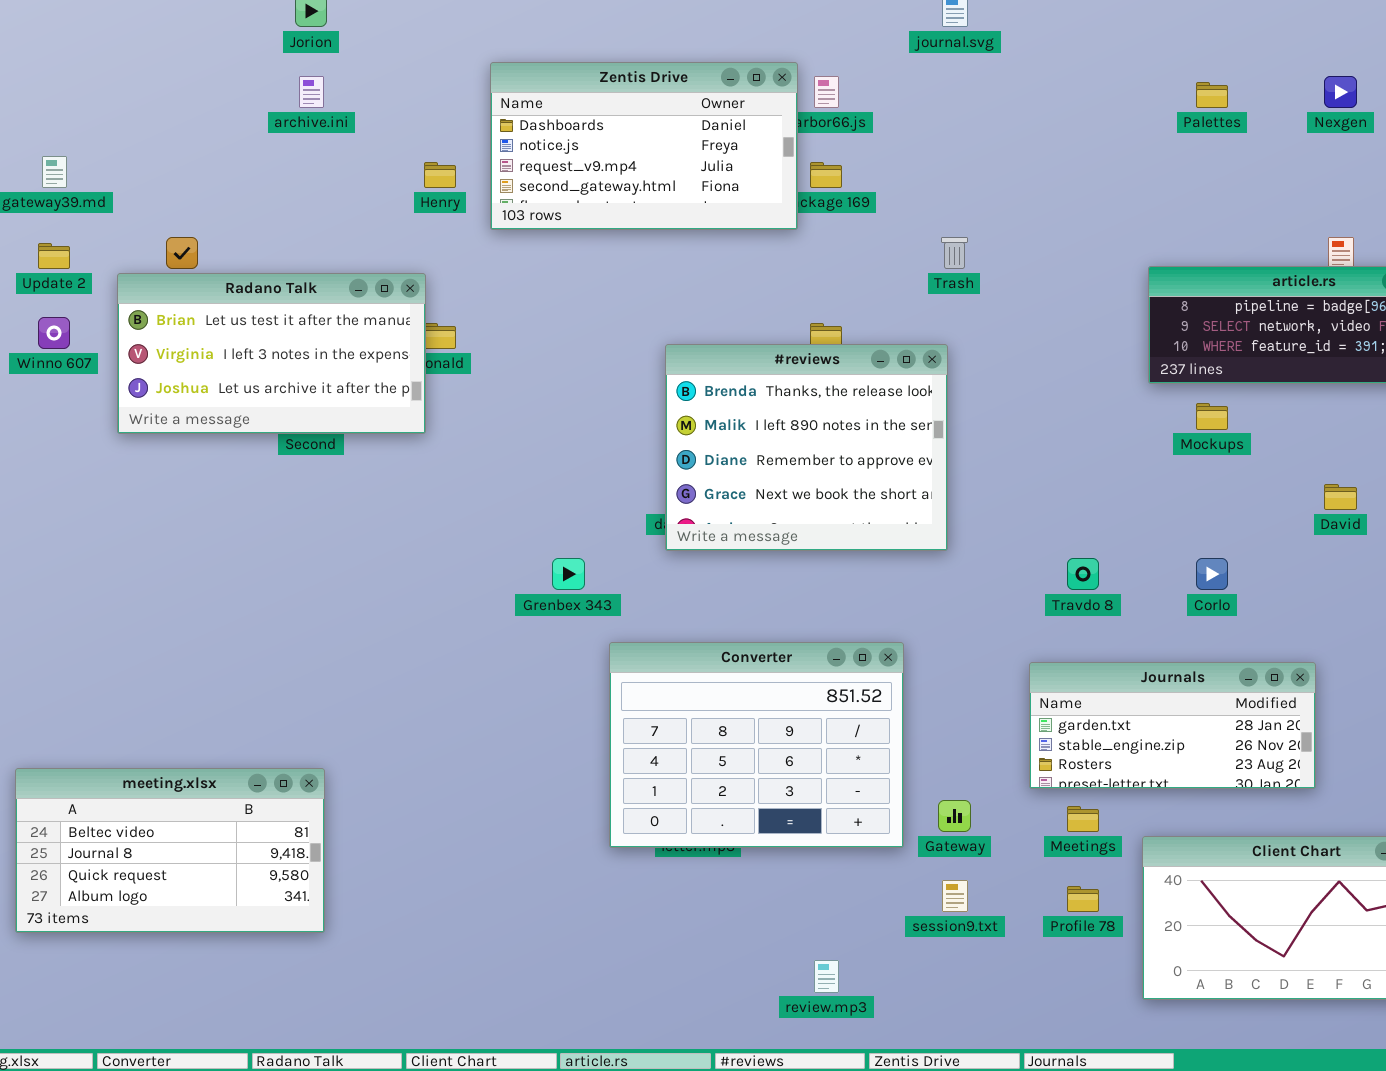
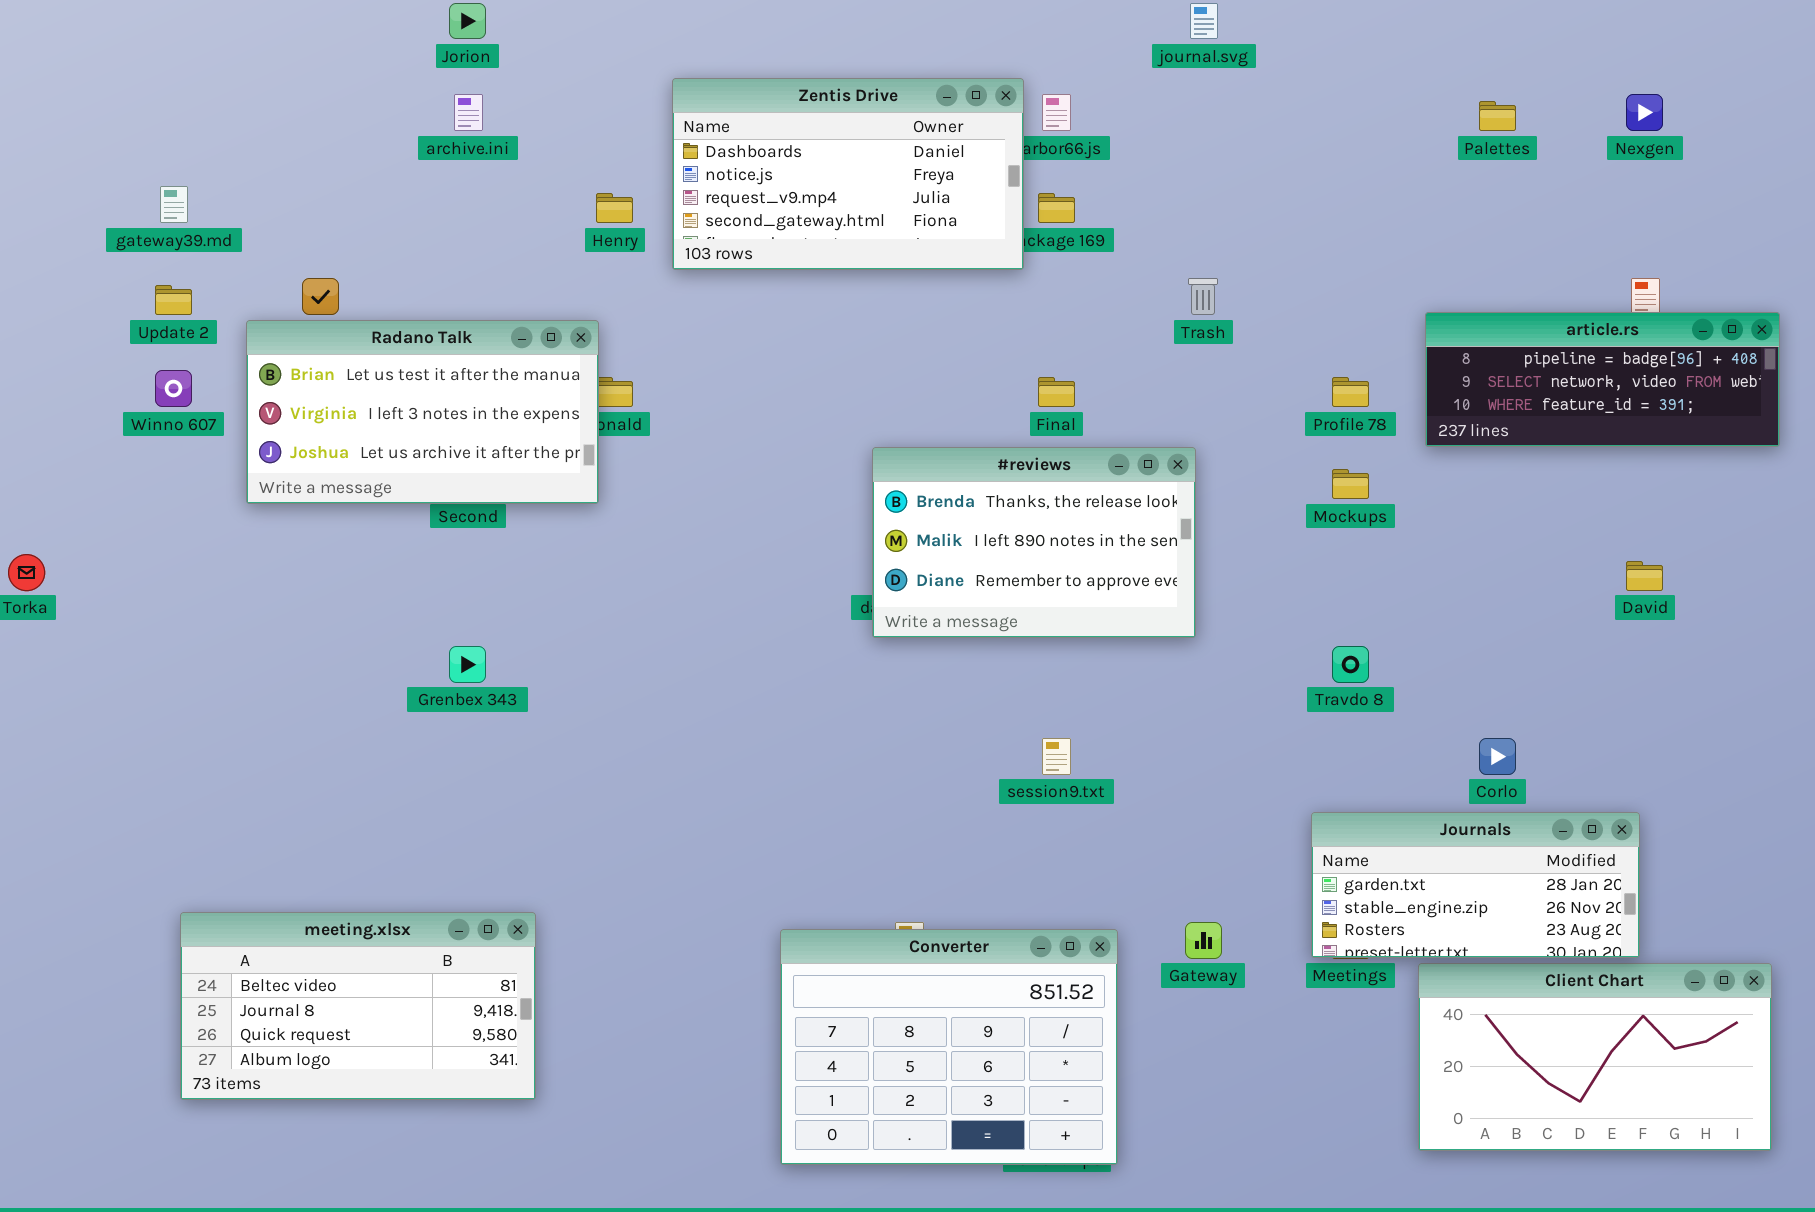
#reviews: [665,344,948,551] -> [872,447,1196,638], resized
Mockups: [1196,403,1228,430] -> [1332,469,1369,499], moved
Grenbex 343: [552,558,585,590] -> [449,646,486,683], moved
Corlo: [1196,558,1228,590] -> [1479,738,1516,775], moved
Converter: [609,642,904,848] -> [780,929,1118,1165], moved
Journals: [1029,662,1316,789] -> [1311,812,1640,958], moved
meeting.xlsx: [15,768,325,933] -> [180,912,536,1100], moved
session9.txt: [942,880,968,912] -> [1042,738,1071,775], moved
Profile 78: [1067,886,1099,912] -> [1332,377,1369,407], moved

